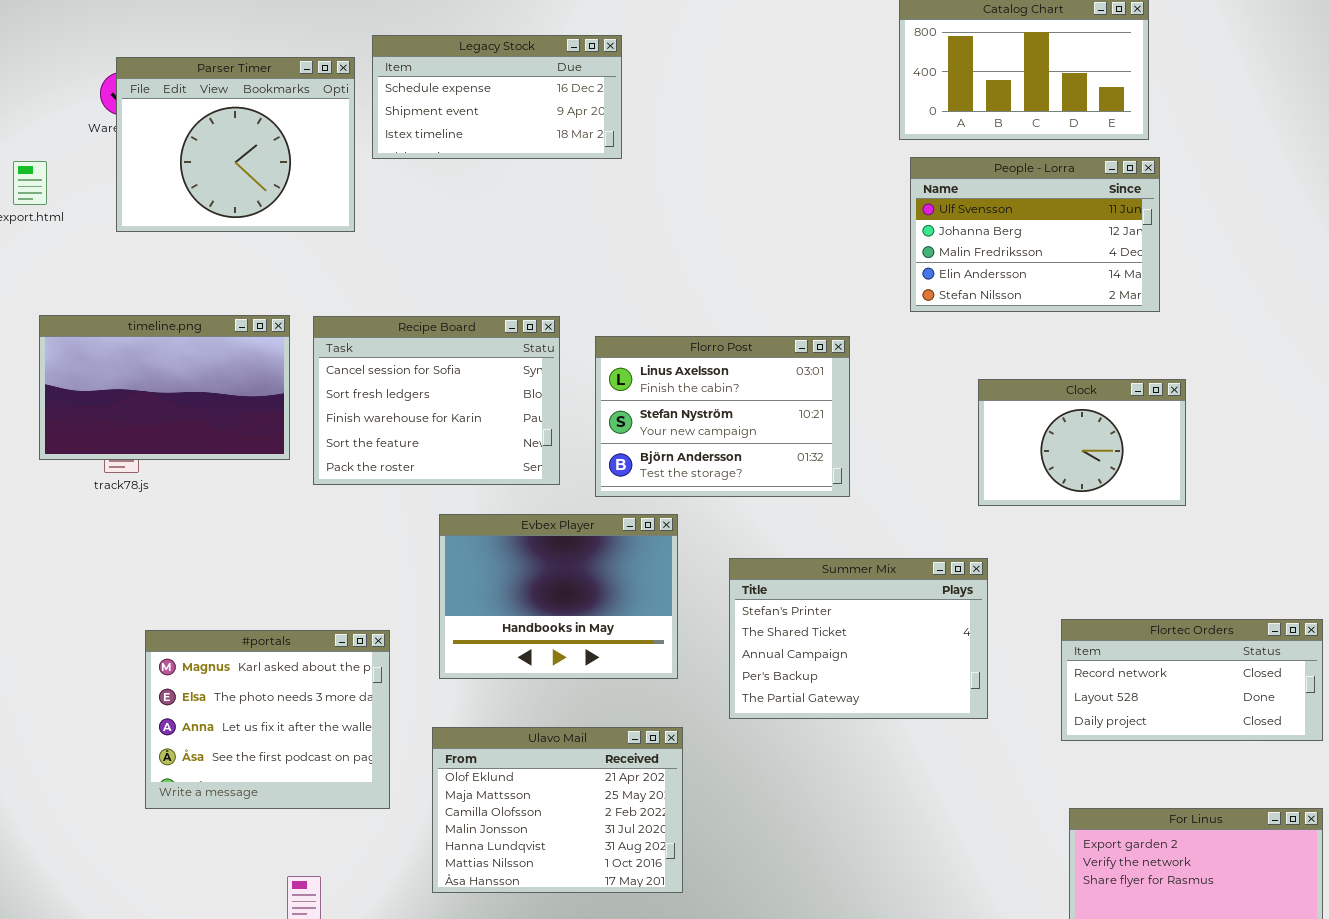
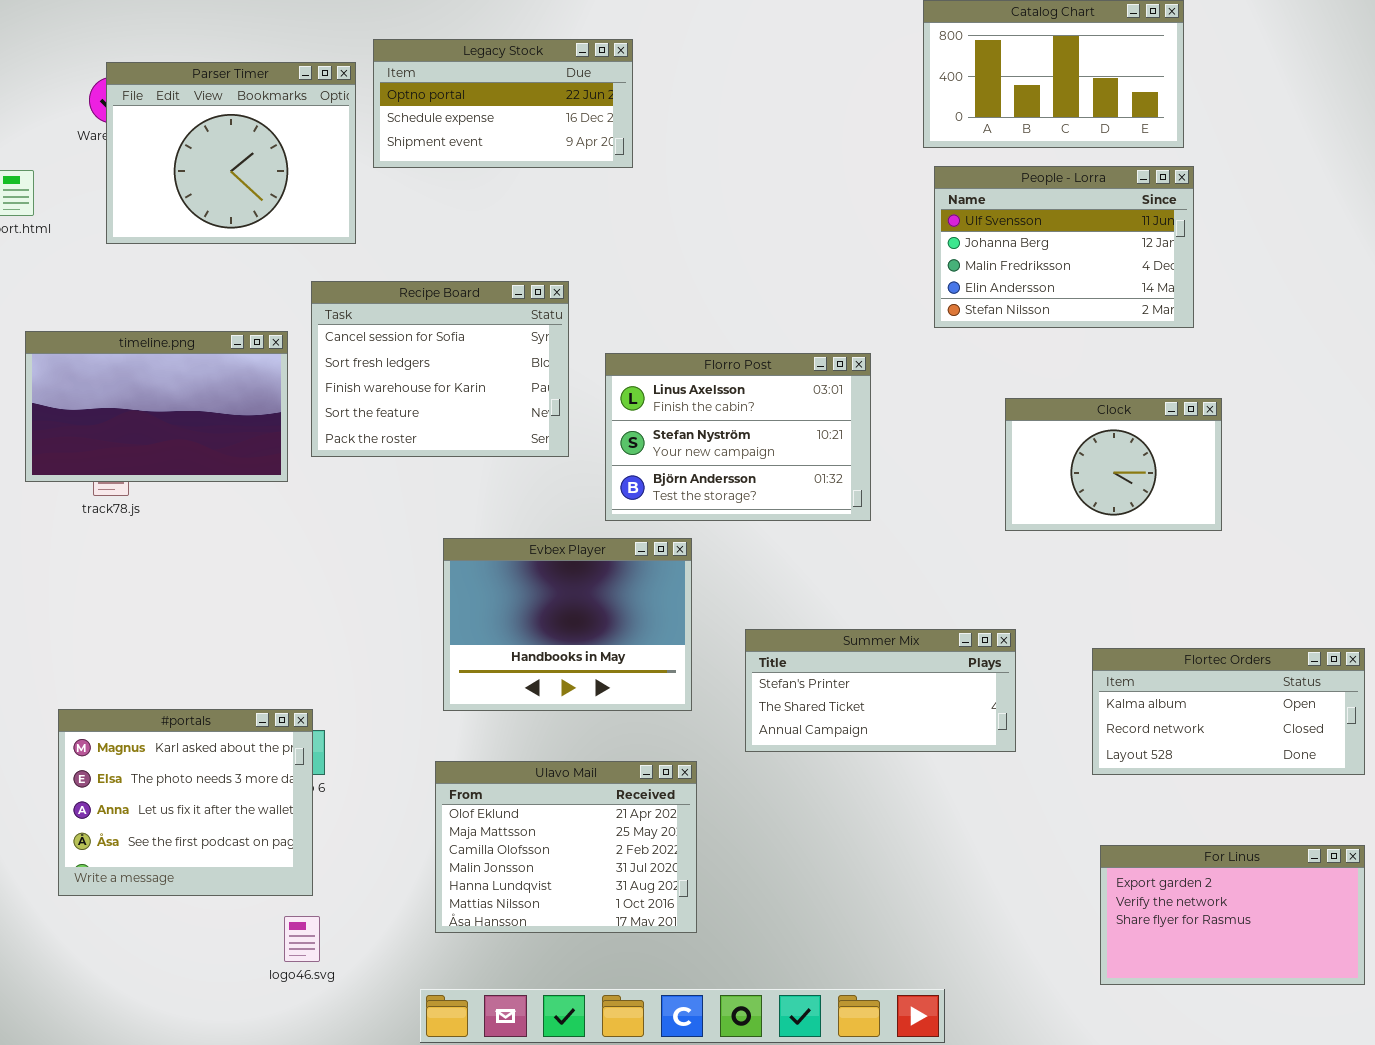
Legacy Stock: [372,35,622,159] -> [373,39,633,168], scrolled up 1 row
Recipe Board: [313,316,560,485] -> [311,281,569,457], moved
Summer Mix: [729,558,988,719] -> [745,629,1016,752], resized
Flortec Orders: [1061,619,1323,741] -> [1092,648,1365,775], scrolled up 1 row
#portals: [145,630,390,809] -> [58,709,313,896], moved

